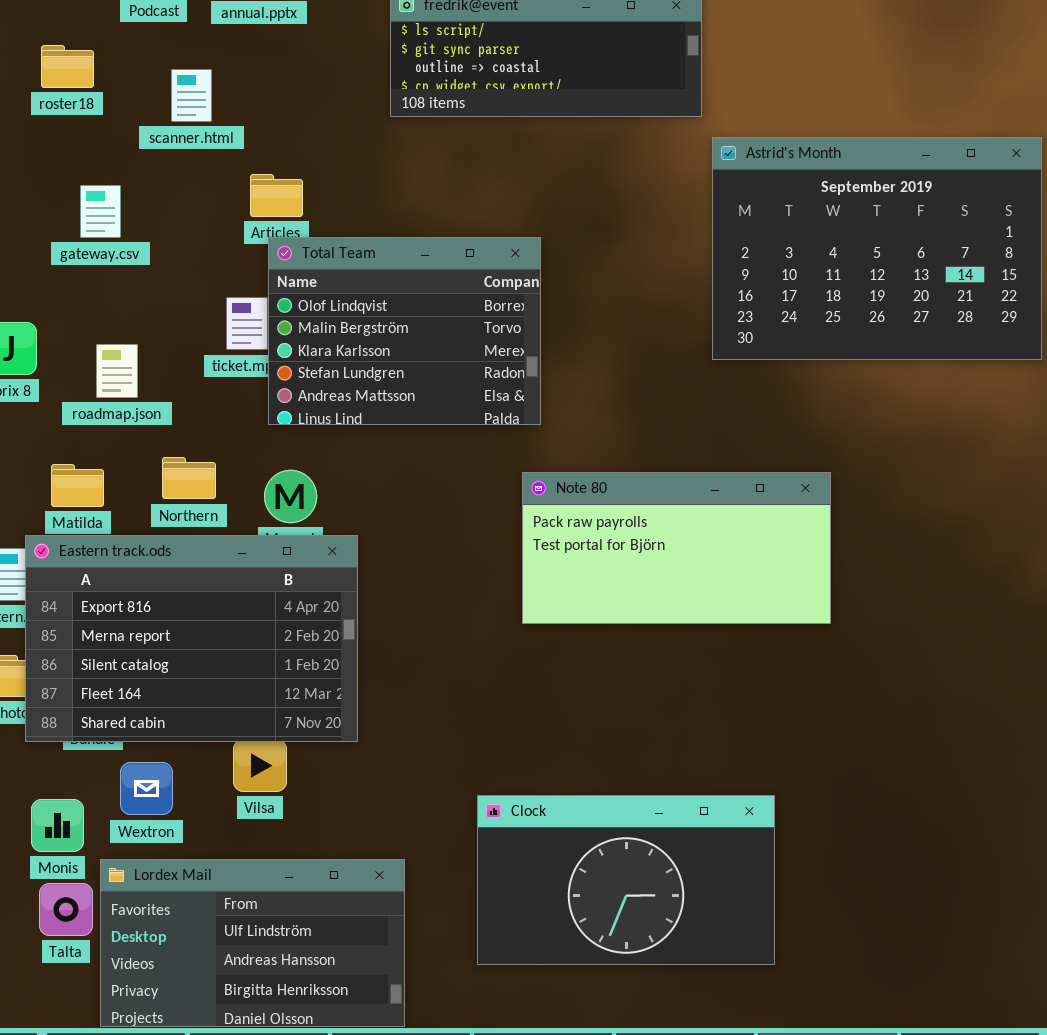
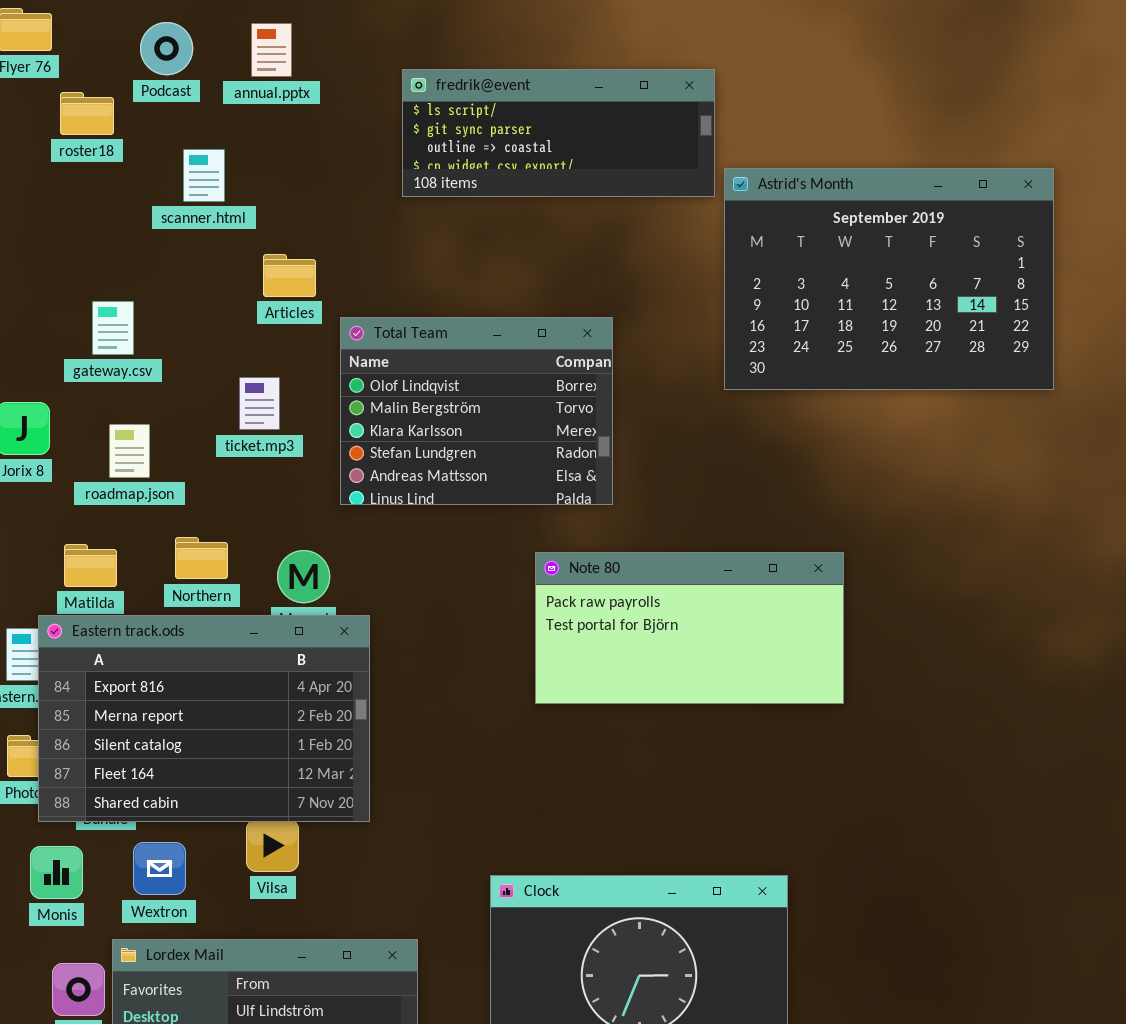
roster18: [41,45,94,88] -> [60,92,114,135], moved
Astrid's Month: [712,137,1042,360] -> [724,168,1054,390], moved
gateway.csv: [80,185,121,238] -> [92,301,134,355], moved
Total Team: [268,237,541,425] -> [340,317,613,505], moved
Monis: [31,799,84,852] -> [30,846,83,899], moved

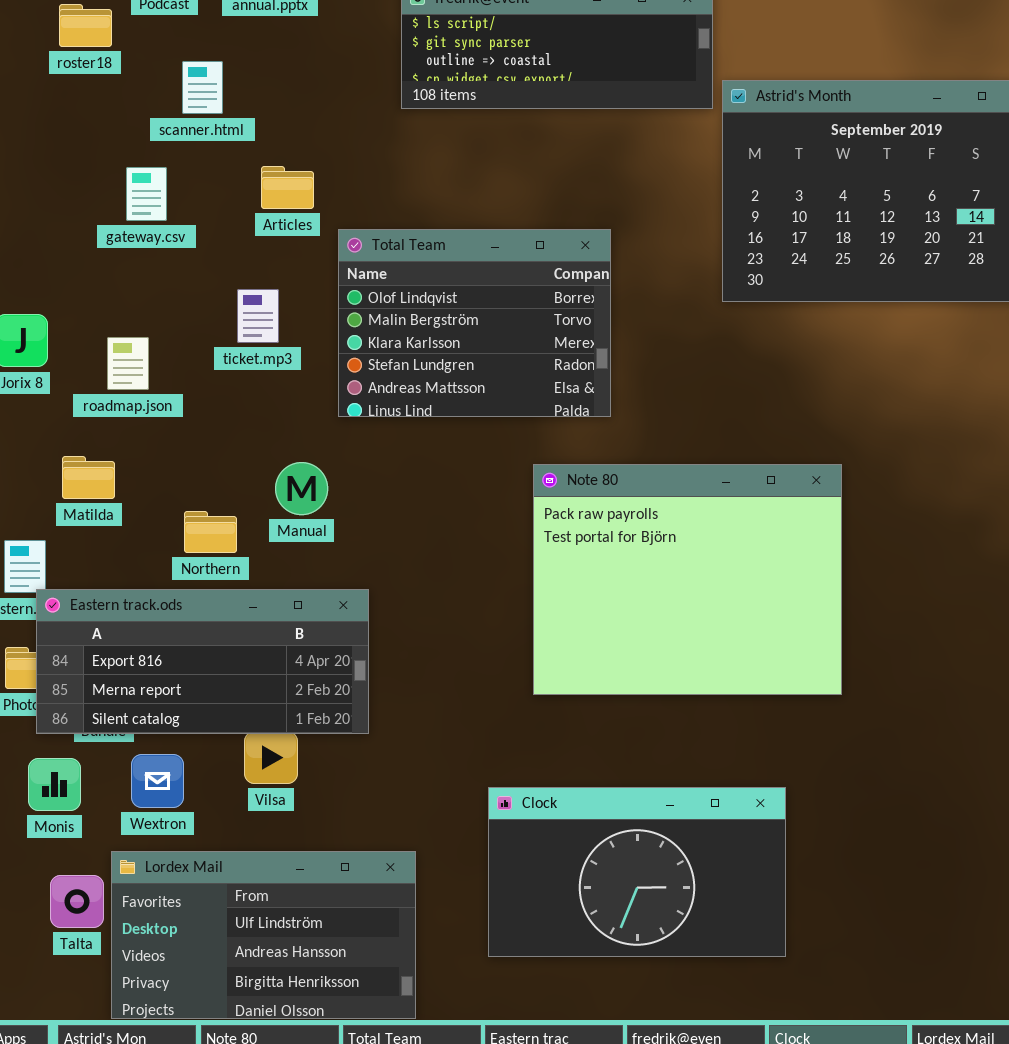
gateway.csv: [92,301,134,355] -> [126,167,167,221], moved
Northern: [175,537,228,579] -> [184,511,237,553], moved
Note 80: [535,552,844,704] -> [533,464,842,695], resized
Eastern track.ods: [38,615,370,822] -> [36,589,369,734], resized

